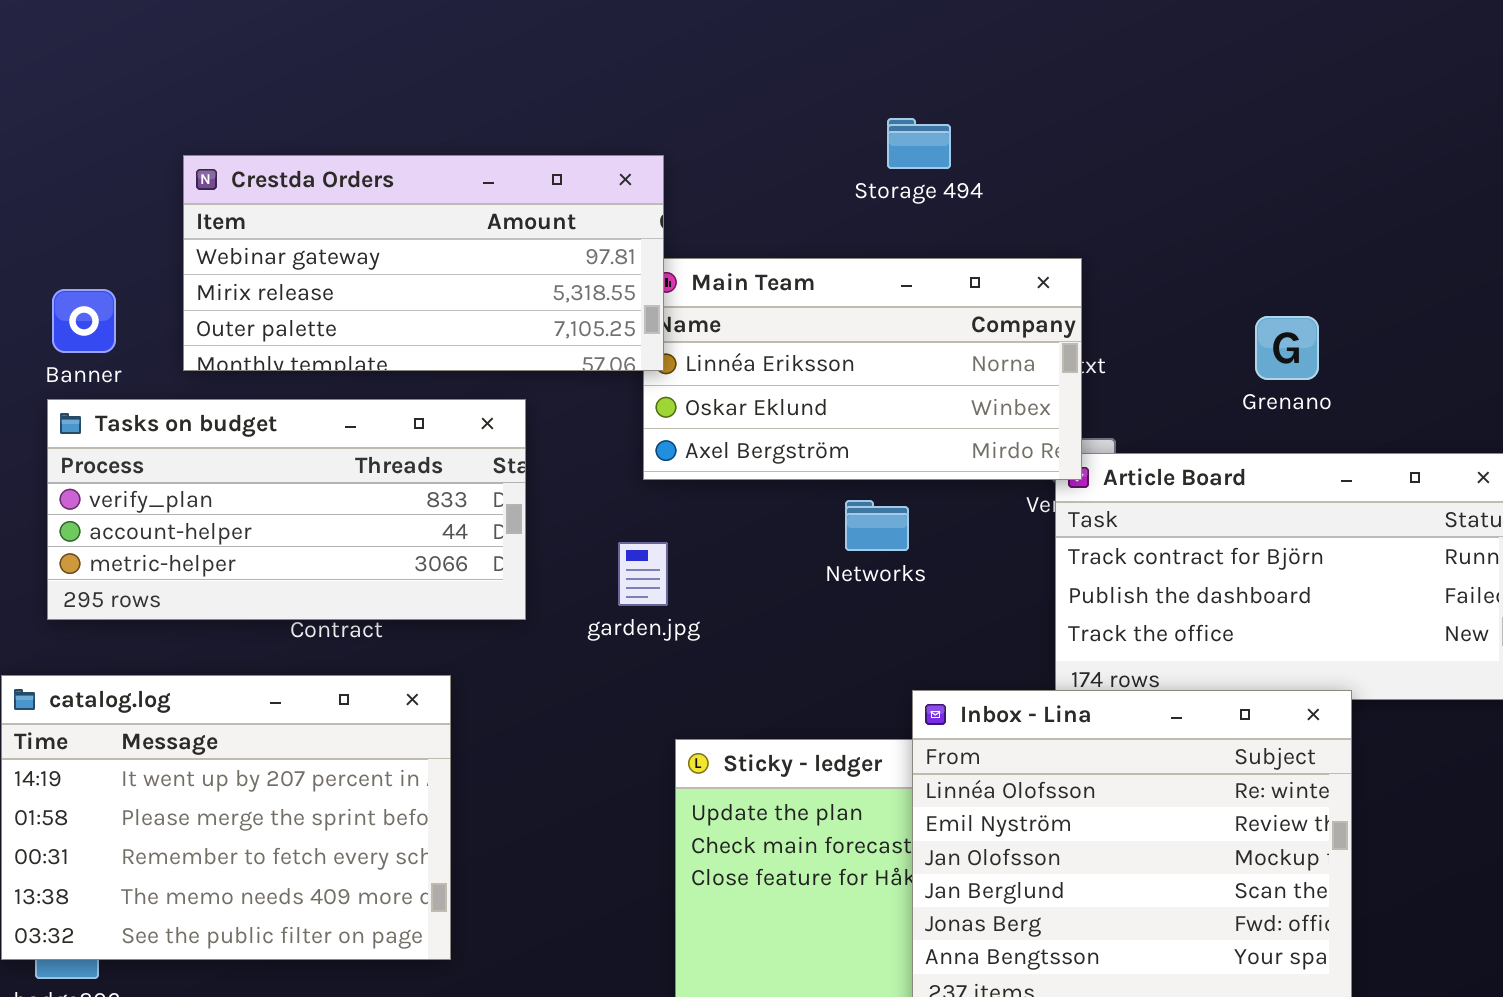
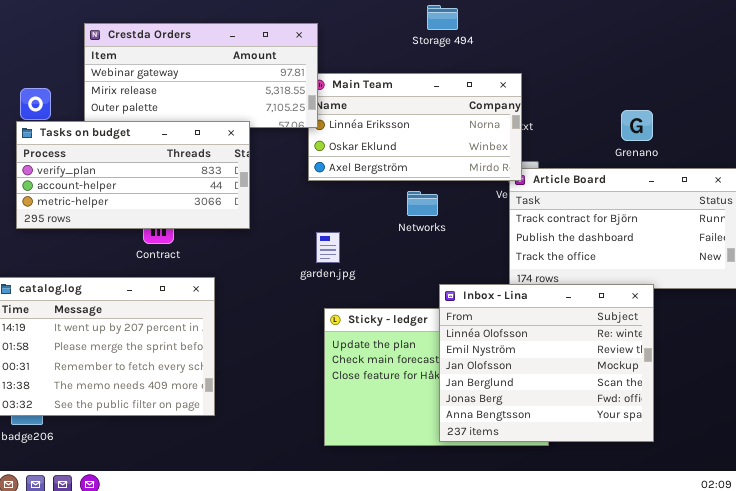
Grenano: [1255,316,1319,380] -> [621,110,653,141], moved
Tasks on budget: [47,399,526,620] -> [16,121,250,229], moved
garden.jpg: [618,542,668,606] -> [316,232,340,263], moved

